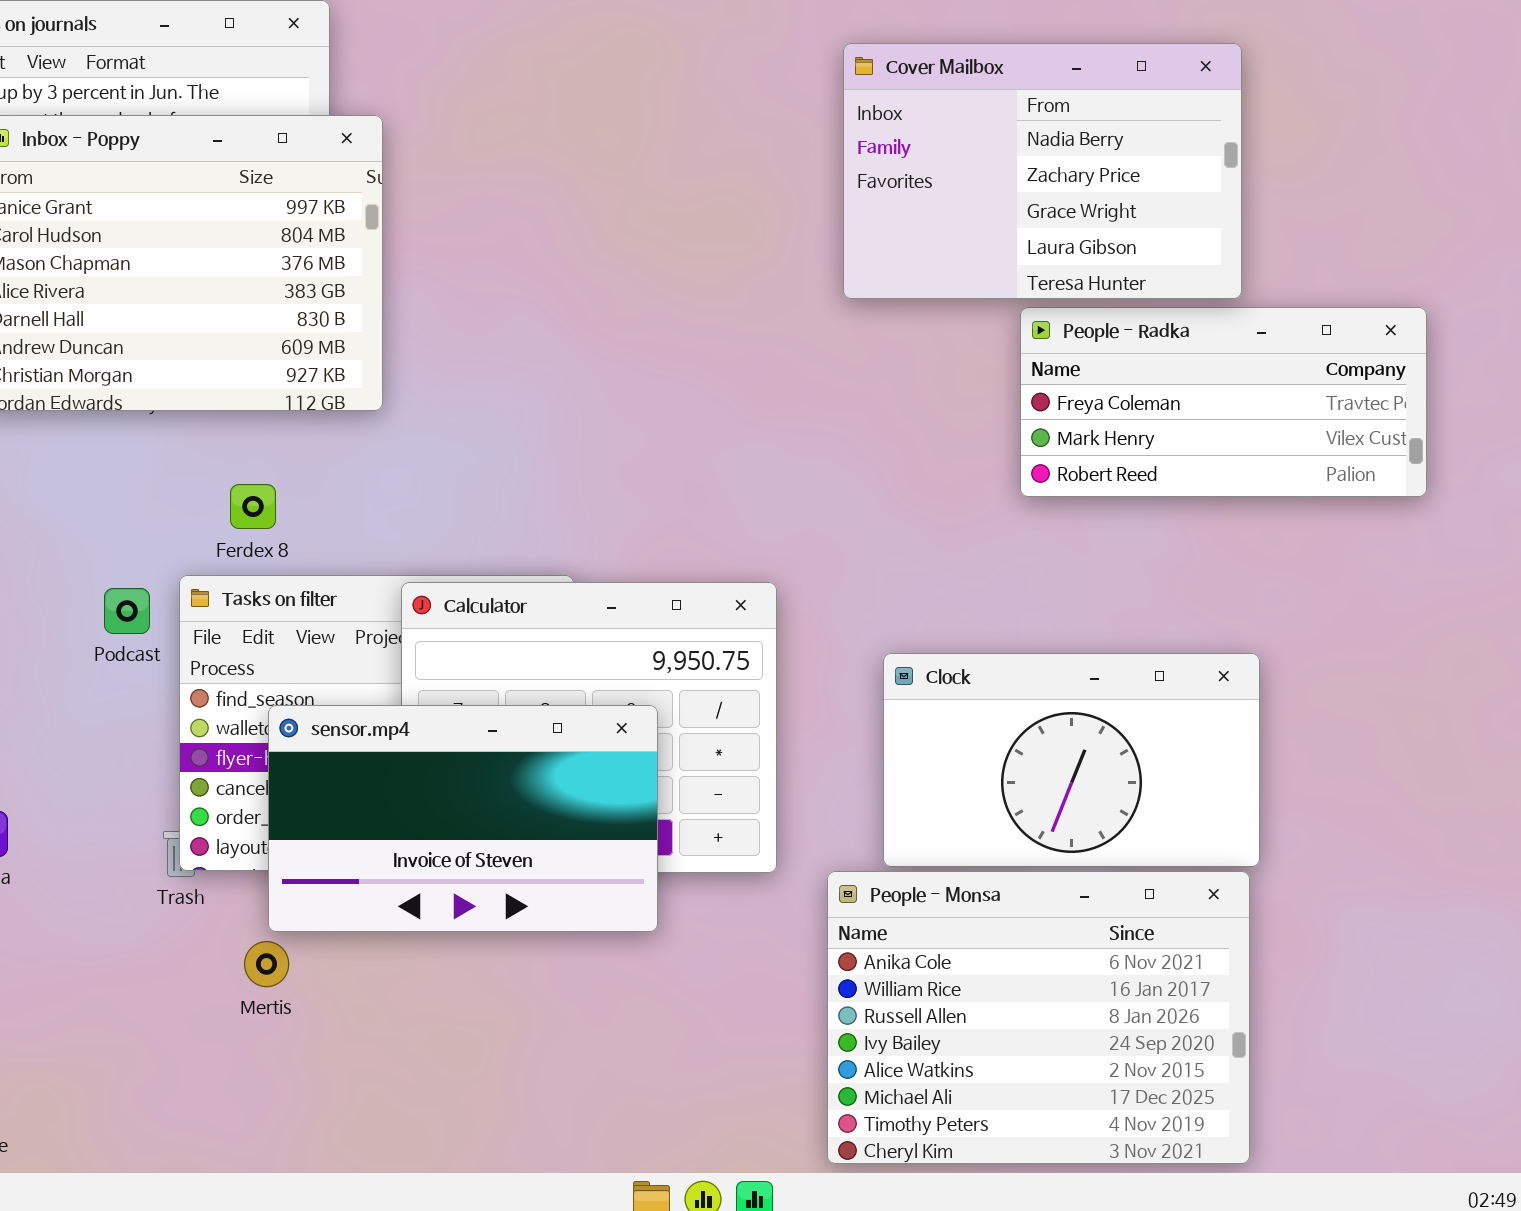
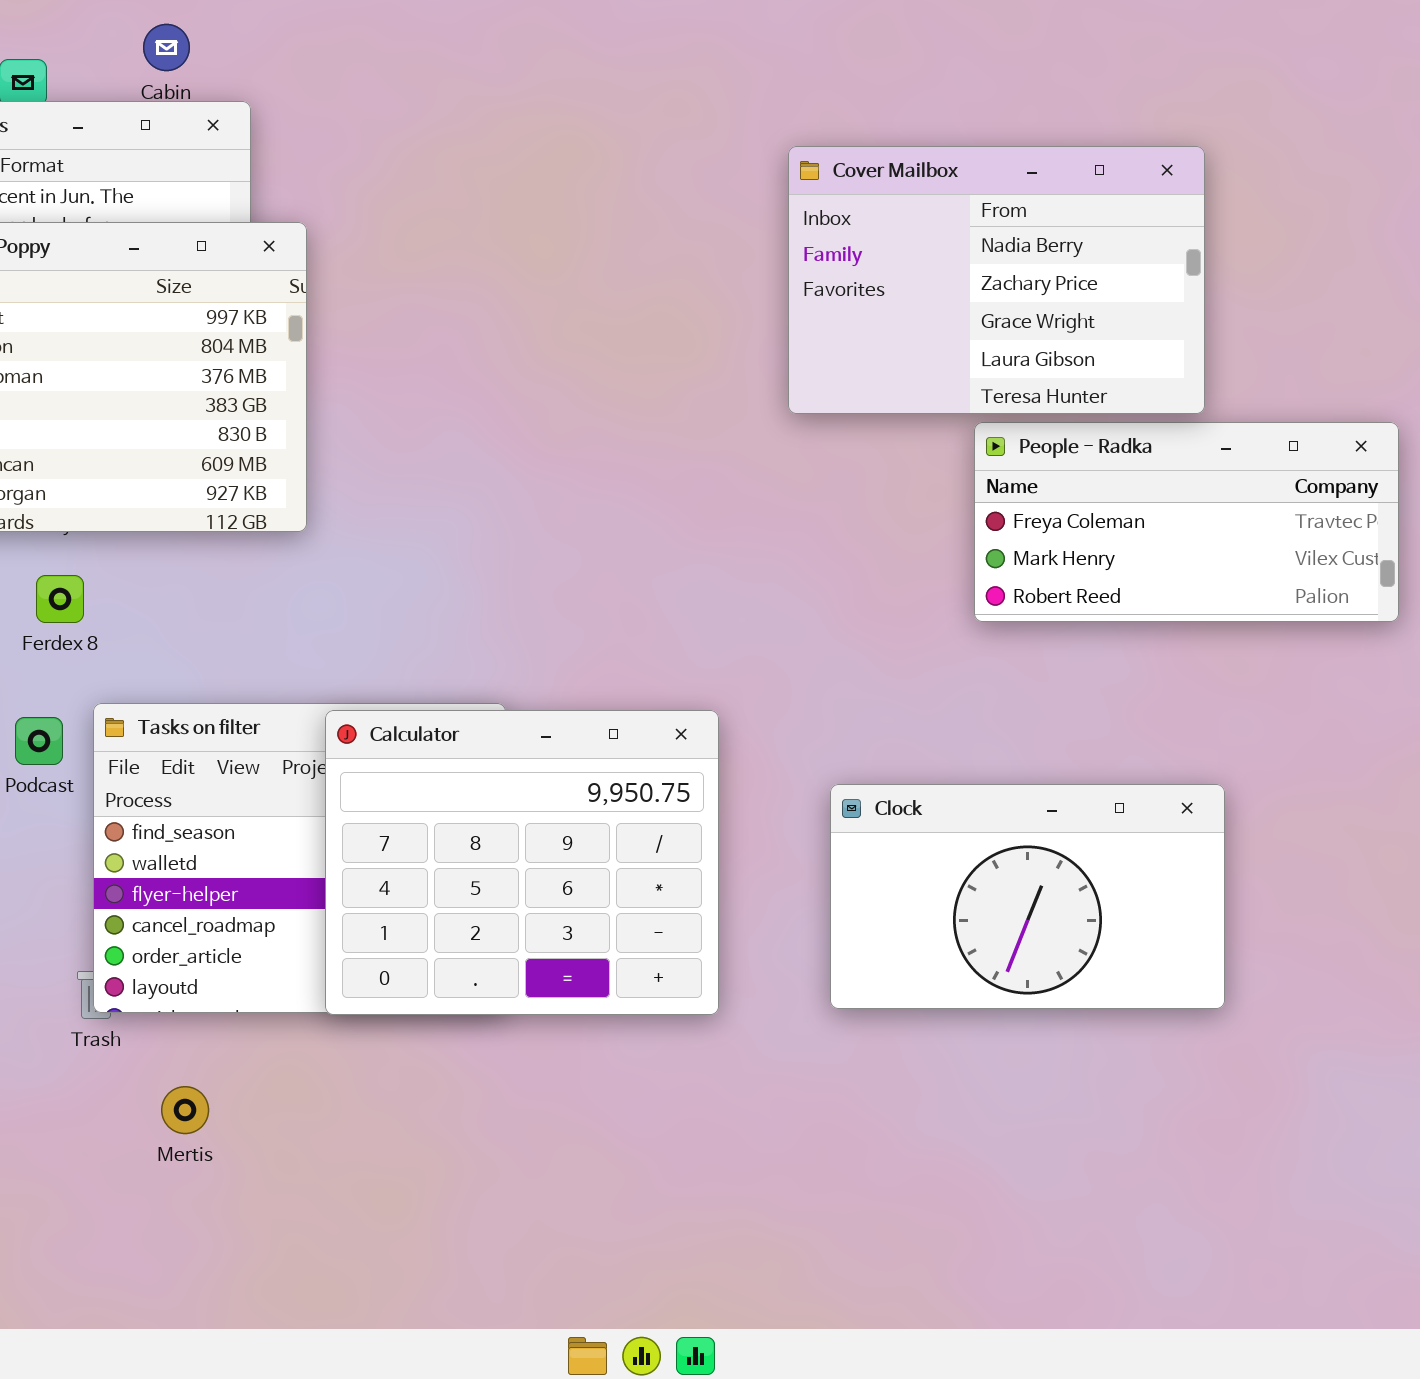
Ferdex 8: [230,484,276,529] -> [36,575,84,623], moved
sensor.mp4: [268,705,658,932] -> none, closed
People - Monsa: [827,871,1250,1164] -> none, closed

